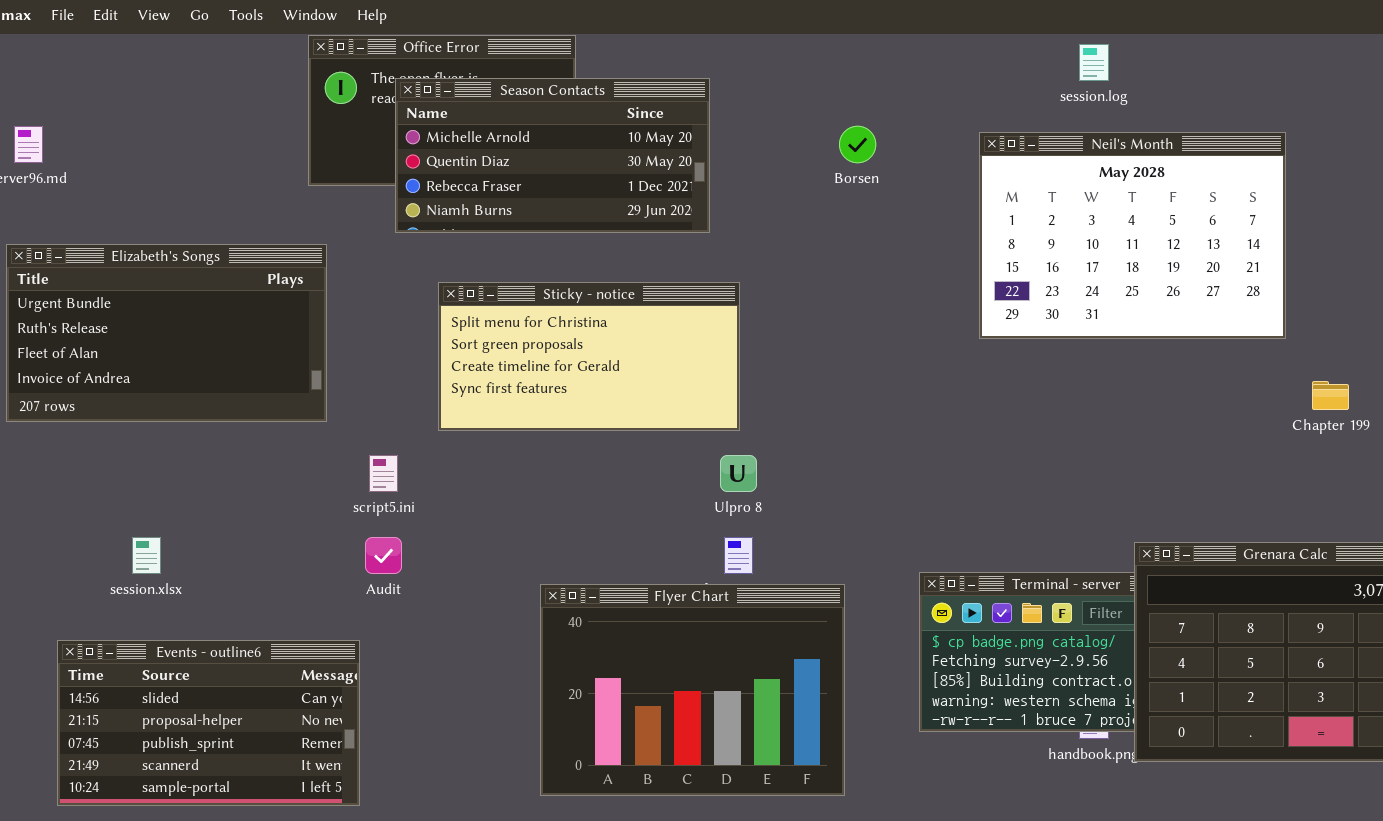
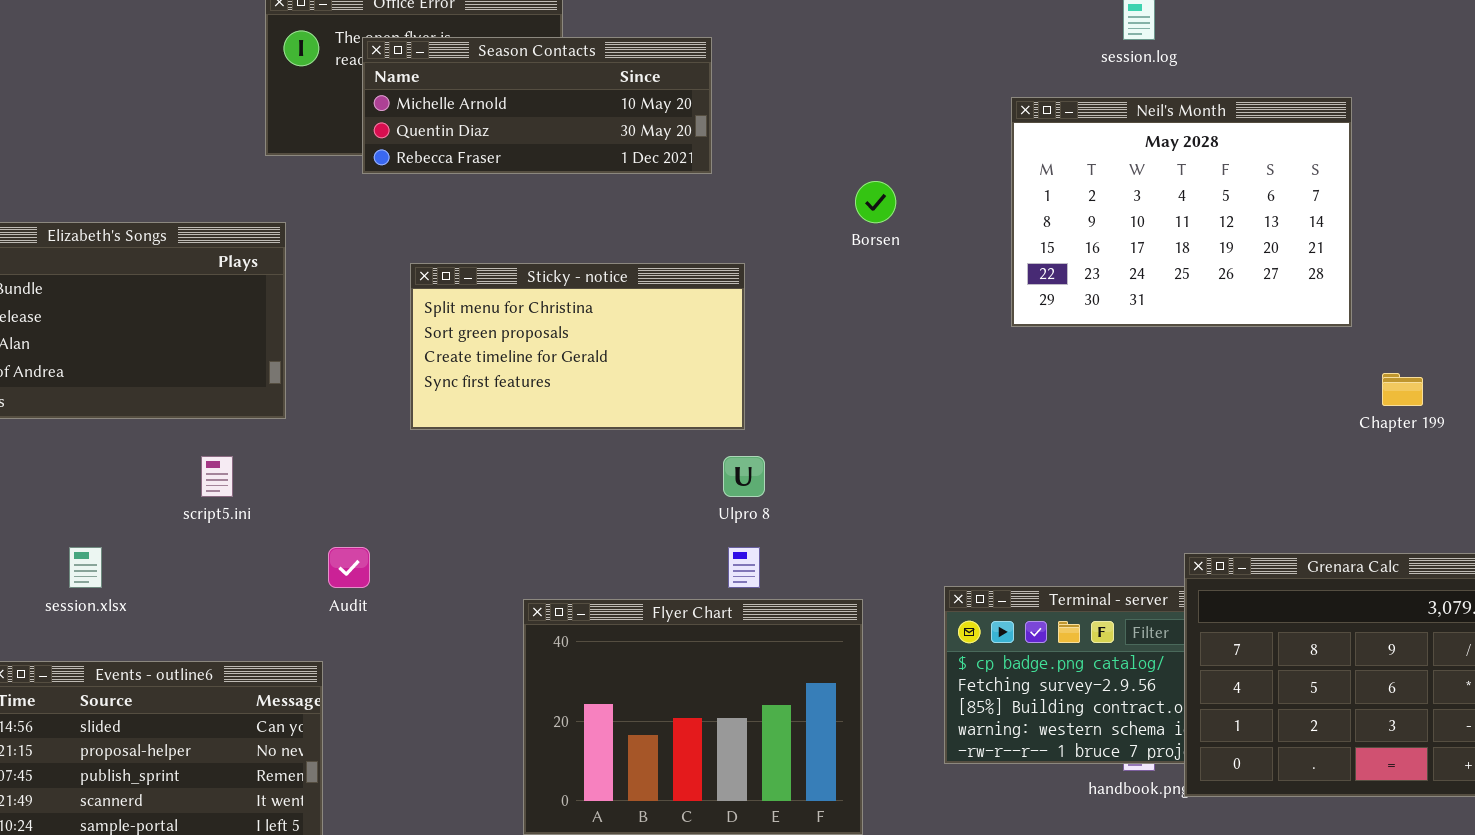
Season Contacts: [395,78,710,233] -> [362,37,712,174], resized
Borsen: [839,126,876,163] -> [855,181,896,223], moved
script5.ini: [369,455,398,492] -> [201,456,233,497], moved

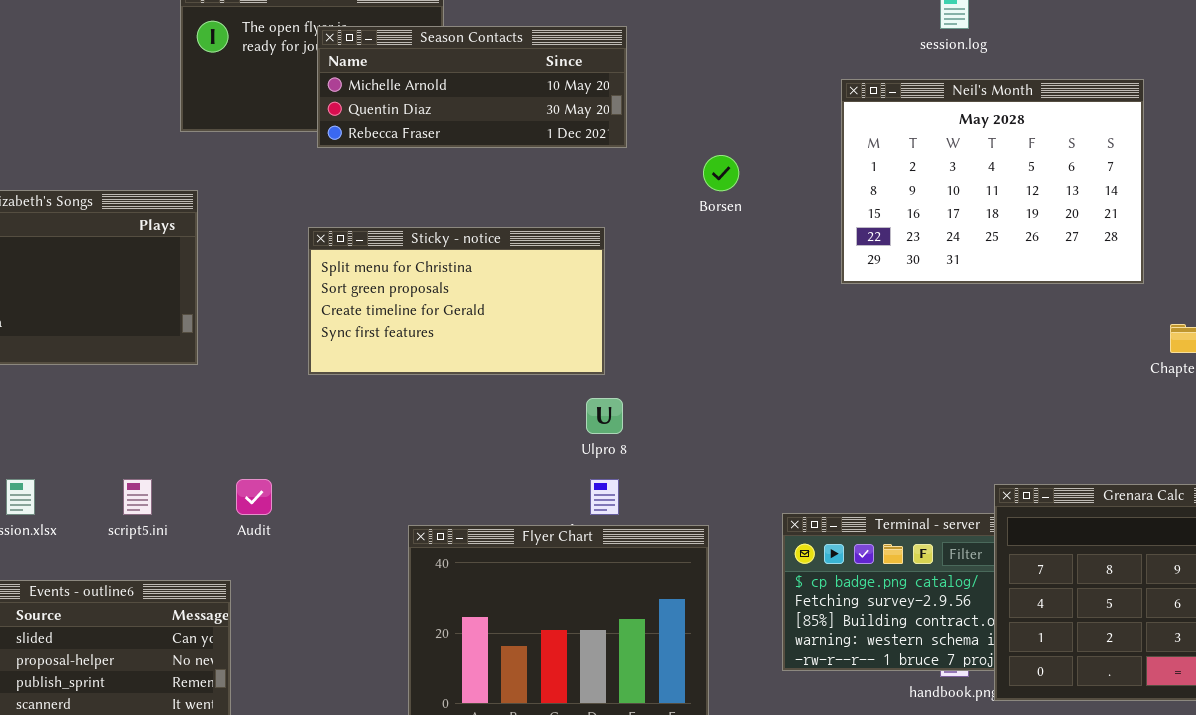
Season Contacts: [362,37,712,174] -> [317,26,627,148], moved
script5.ini: [201,456,233,497] -> [123,479,152,515], moved

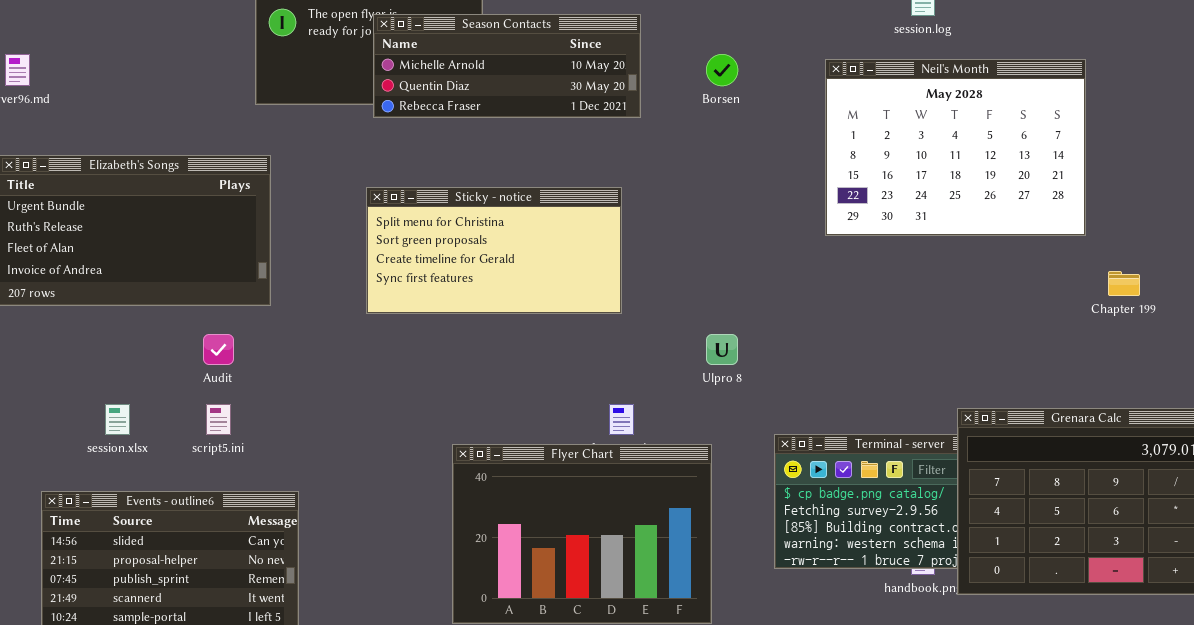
Borsen: [703,155,739,191] -> [706,54,738,86], moved
Ulpro 8: [586,398,623,434] -> [706,334,738,365], moved
Audit: [236,479,272,515] -> [203,334,234,365], moved

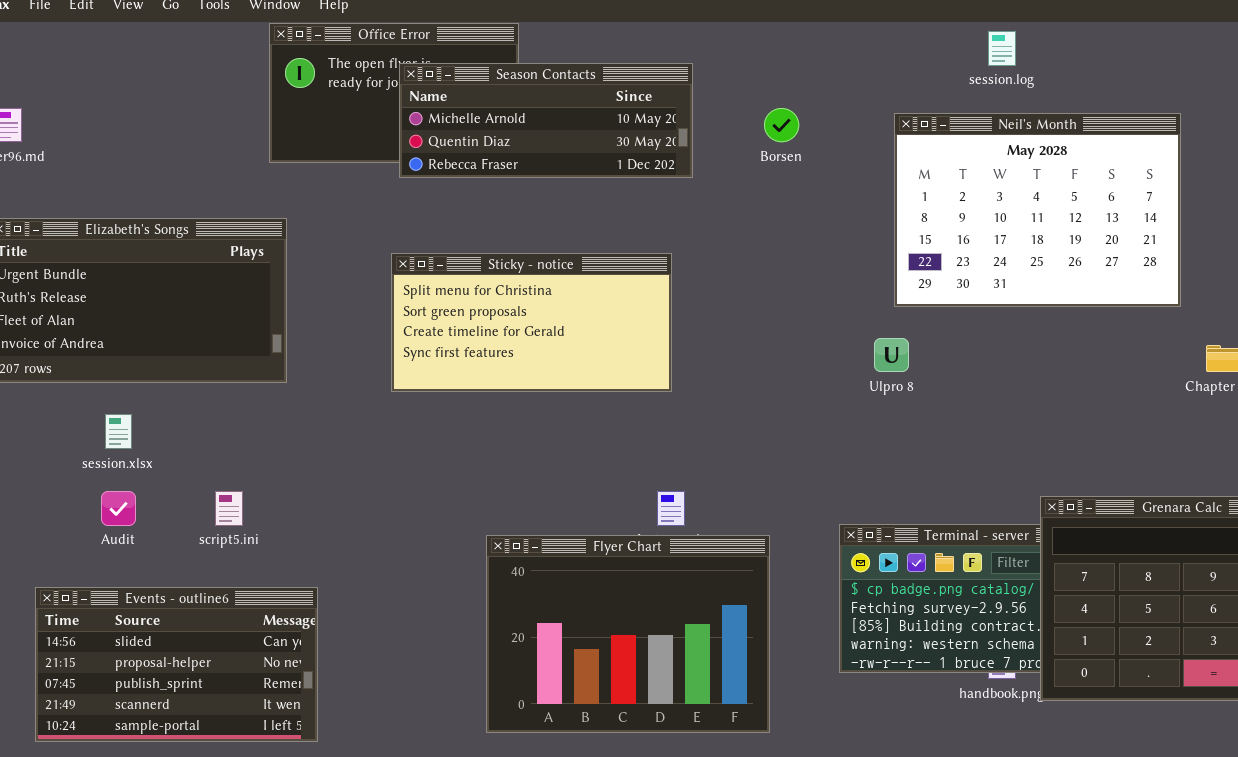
Audit: [203,334,234,365] -> [101,491,136,526], moved
Ulpro 8: [706,334,738,365] -> [874,338,909,372], moved
session.xlsx: [105,404,130,435] -> [105,414,132,449], moved

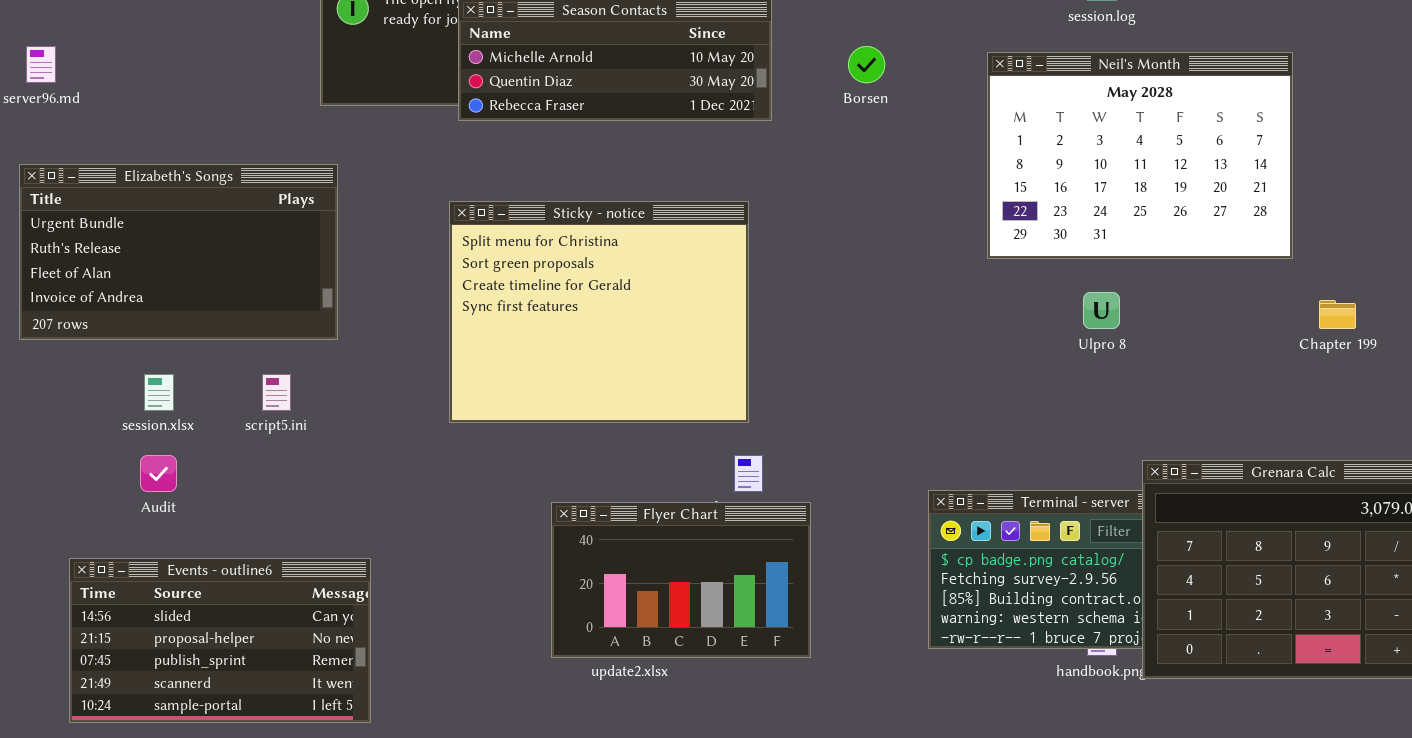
Sticky - notice: [391,253,672,392] -> [449,201,749,423], resized
Ulpro 8: [874,338,909,372] -> [1083,292,1120,329], moved
script5.ini: [215,491,243,526] -> [262,374,291,411], moved
Flyer Chart: [486,535,770,733] -> [551,502,811,658], resized

